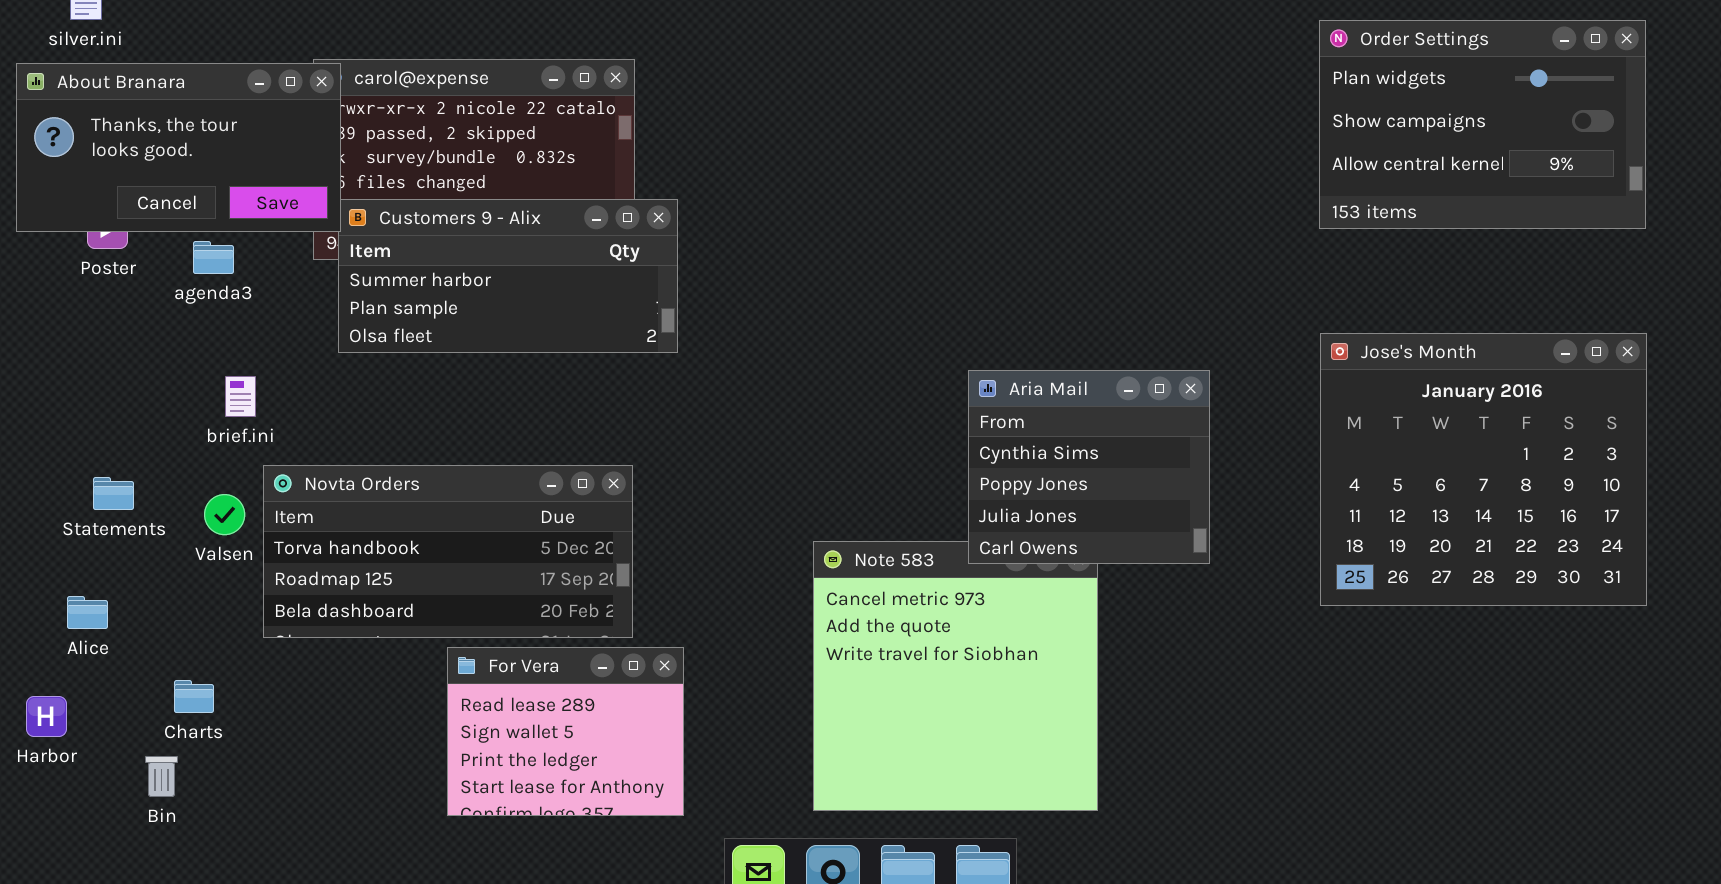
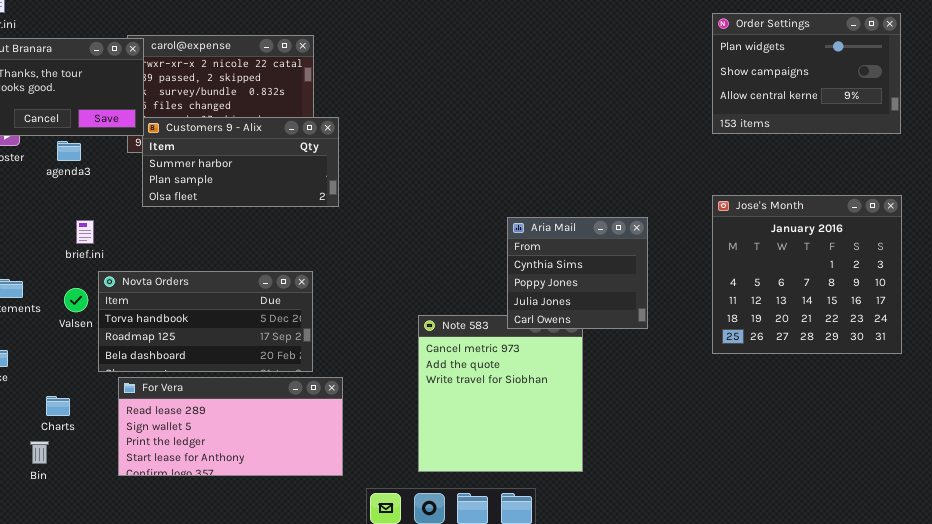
For Vera: [447,647,684,816] -> [118,377,343,476], resized

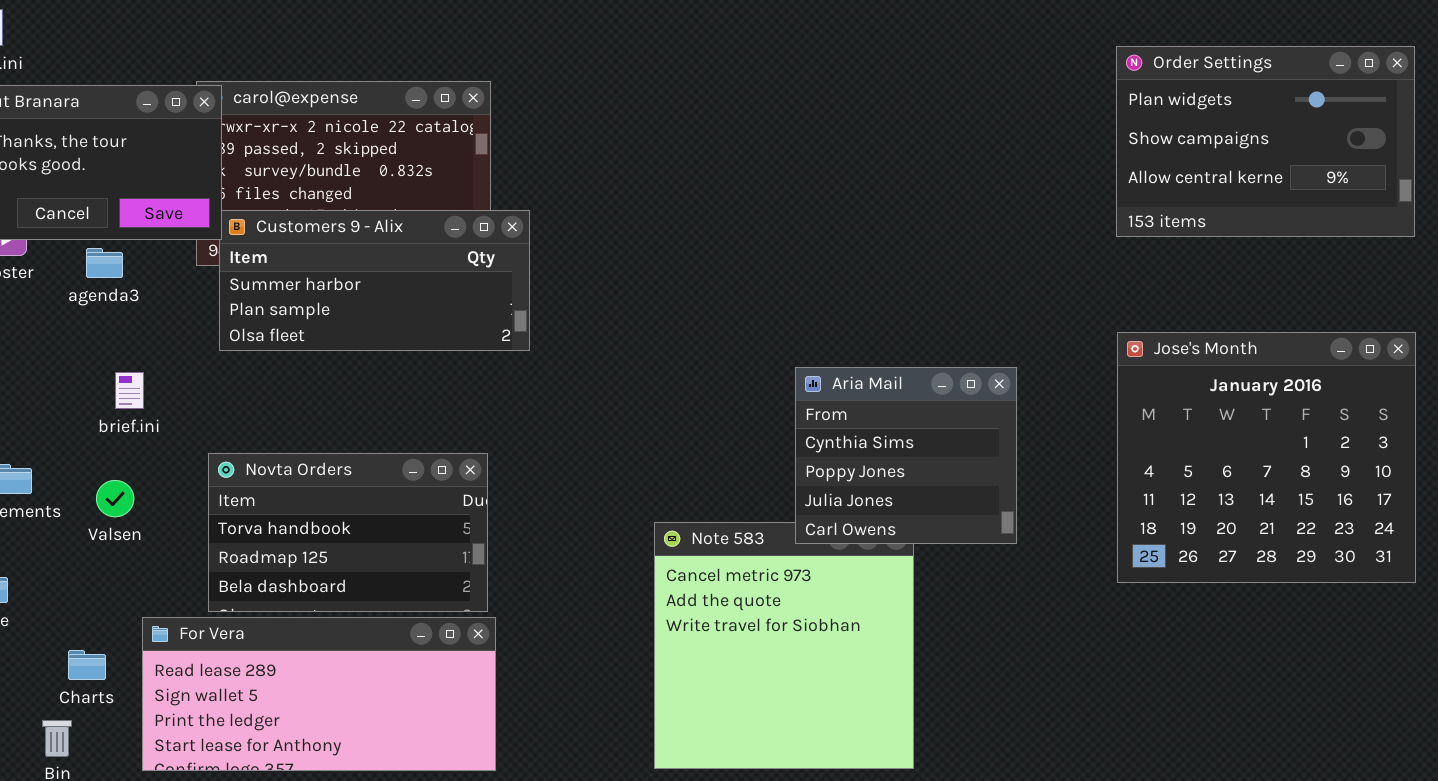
Novta Orders: [98,271,313,372] -> [208,453,488,612], resized
For Vera: [118,377,343,476] -> [142,617,496,771], moved

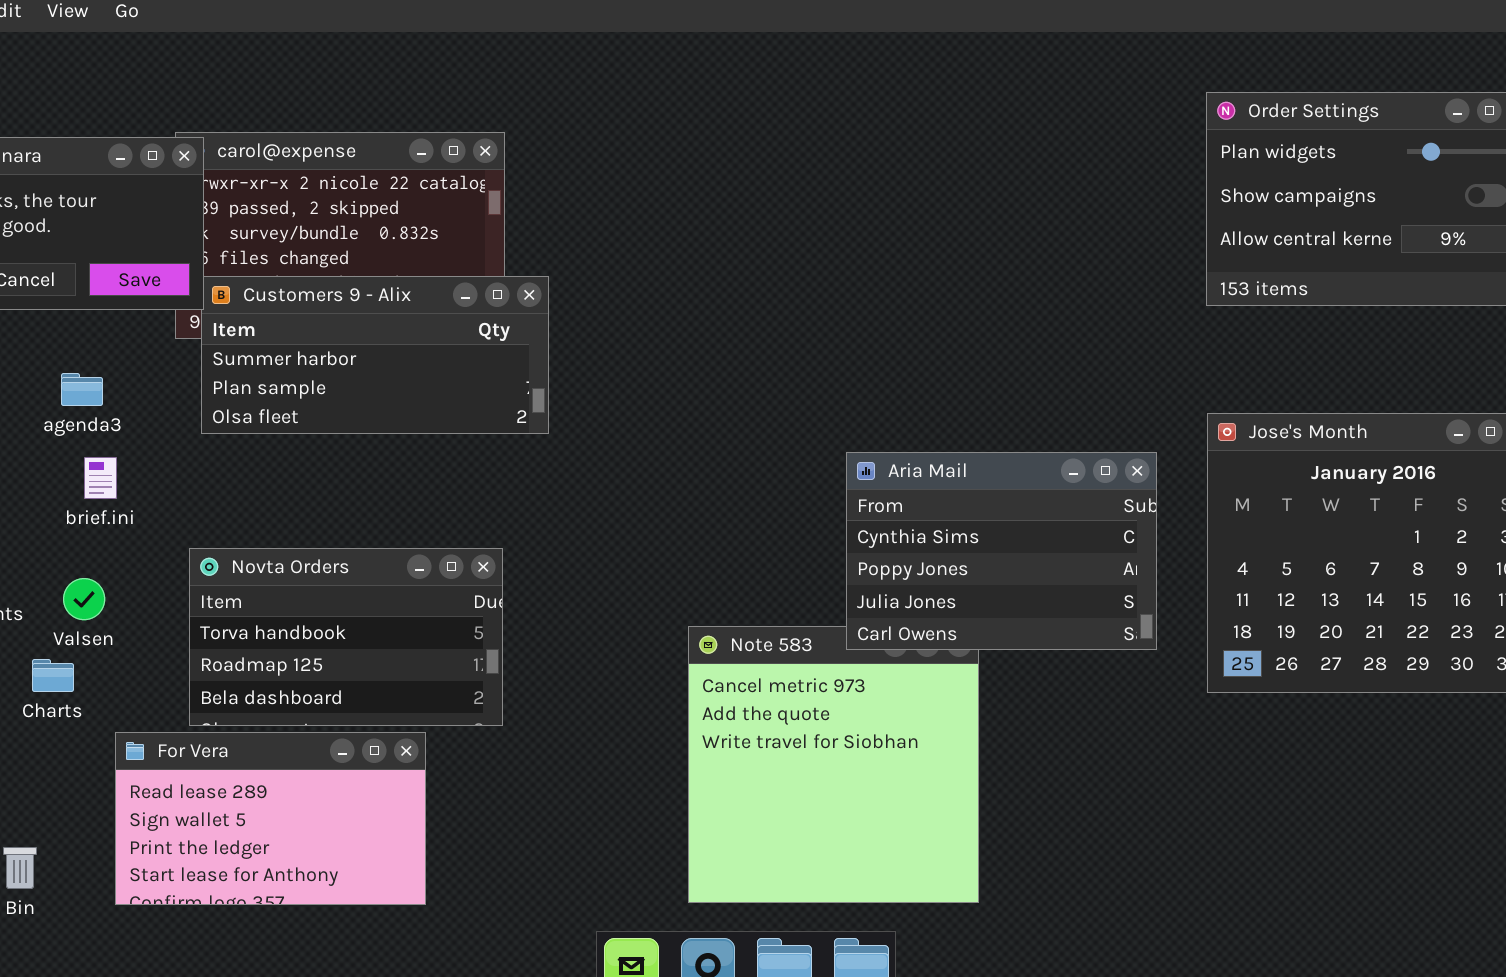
agenda3: [86,248,123,278] -> [61,373,103,406], moved
Aria Mail: [795,367,1017,544] -> [846,452,1157,650], resized
For Vera: [142,617,496,771] -> [115,732,426,905], resized
Charts: [68,650,106,680] -> [32,659,74,692], moved

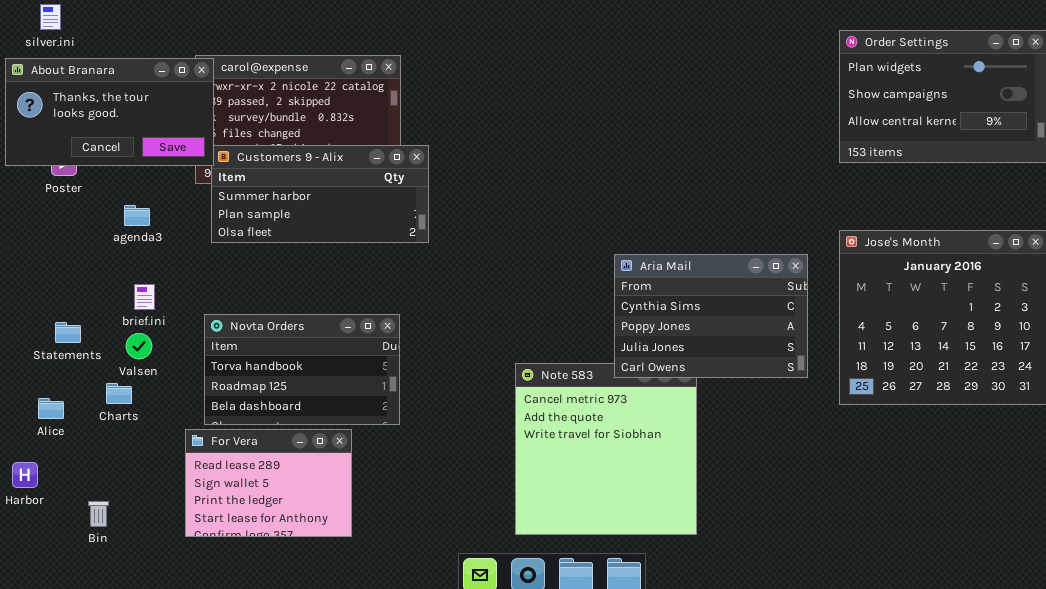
brief.ini: [84,457,117,499] -> [134,284,155,310], moved
For Vera: [115,732,426,905] -> [185,429,352,537], resized

